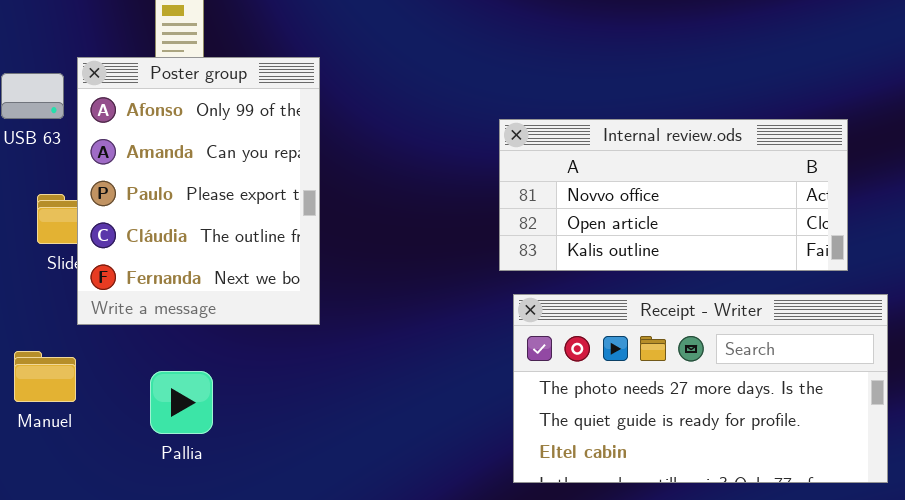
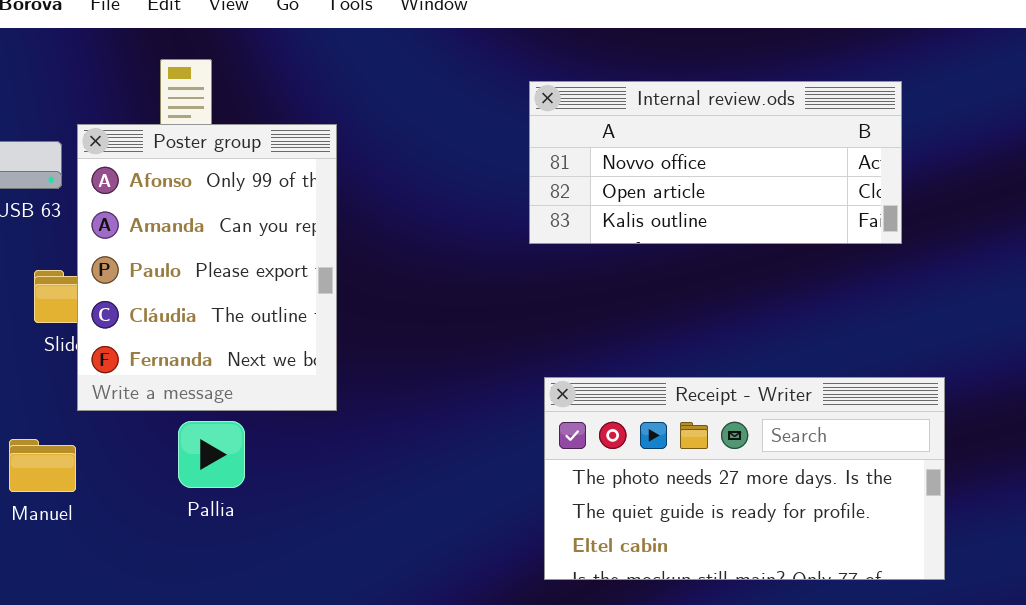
Internal review.ods: [499,119,848,271] -> [529,81,902,244], moved
Pallia: [150,371,213,434] -> [178,421,245,488], moved

